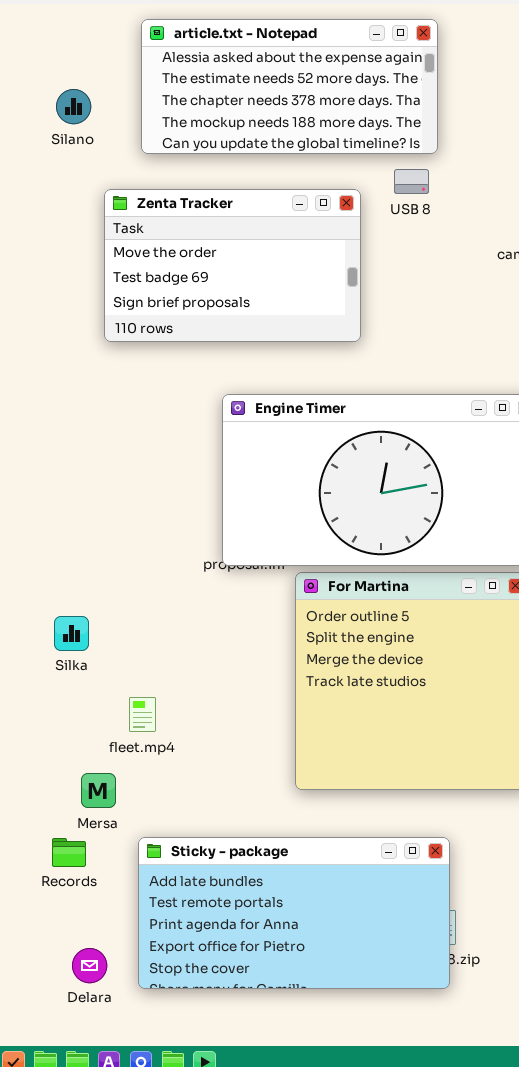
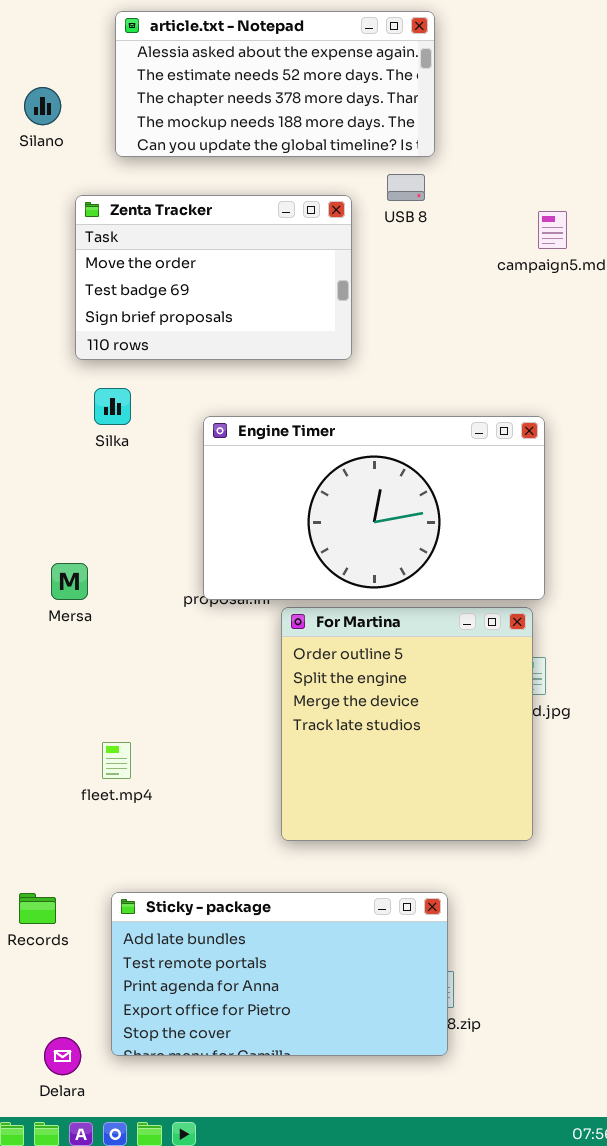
Silka: [54,616,89,651] -> [94,388,131,425], moved
Mersa: [81,773,116,808] -> [51,563,88,600], moved
Delara: [72,948,107,983] -> [44,1037,81,1075], moved

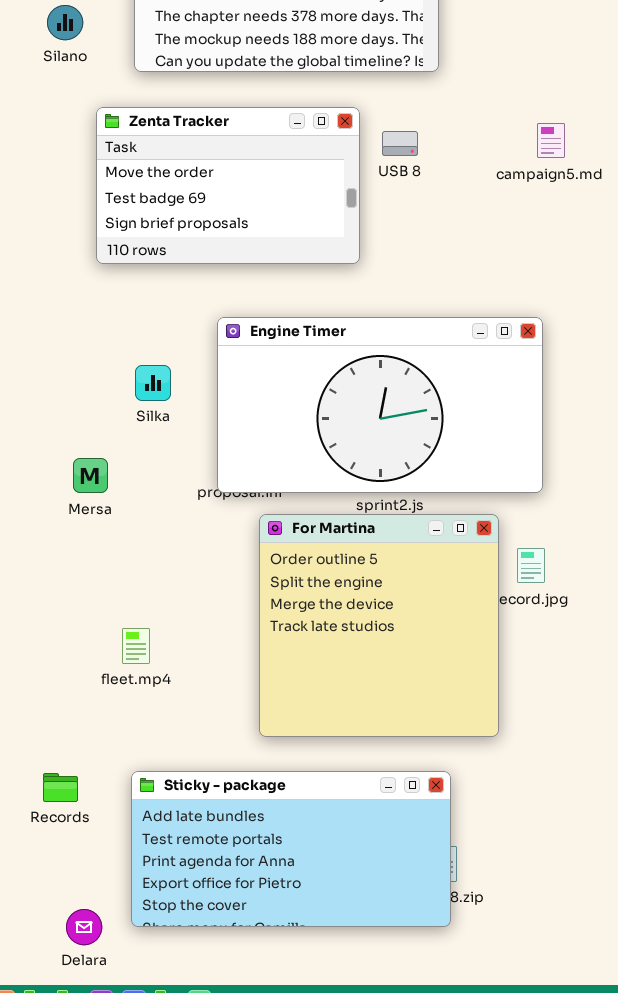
USB 8: [387,174,425,201] -> [382,131,418,156], moved
Silka: [94,388,131,425] -> [135,365,171,401], moved
For Martina: [281,607,533,841] -> [259,514,499,737], moved

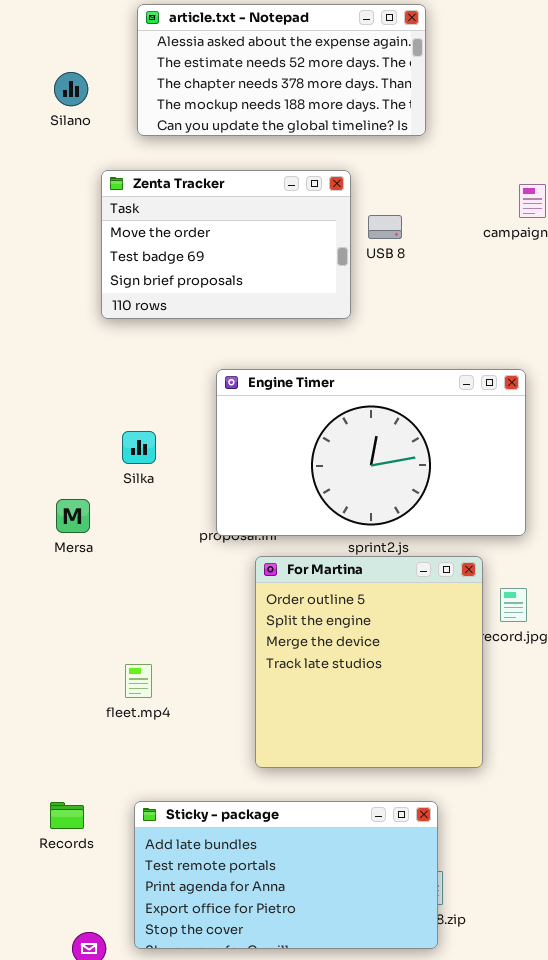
USB 8: [382,131,418,156] -> [368,215,402,239], moved
Silka: [135,365,171,401] -> [122,431,156,464], moved
Mersa: [73,458,108,493] -> [56,499,90,533], moved

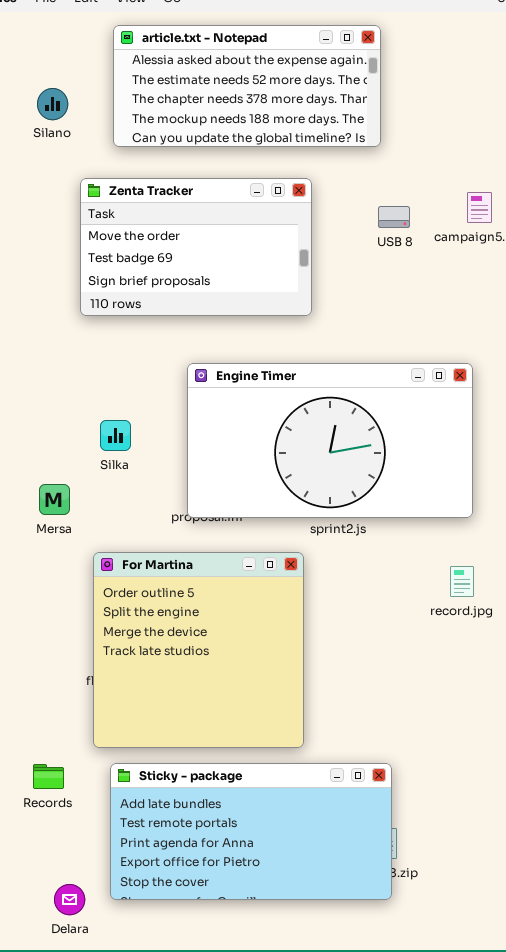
USB 8: [368,215,402,239] -> [378,206,410,228], moved
For Martina: [255,556,483,768] -> [93,552,304,748], moved

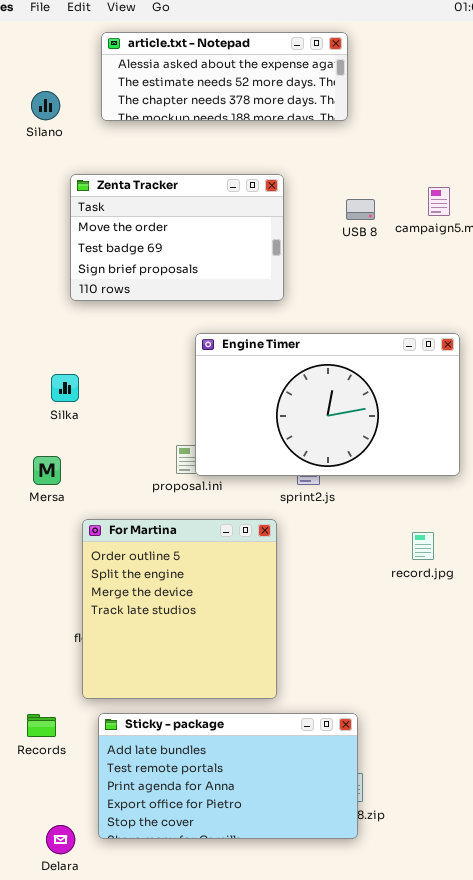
article.txt - Notepad: [113,25,381,147] -> [101,32,348,121], resized
Engine Timer: [187,363,473,518] -> [195,333,460,476], moved
Silka: [100,420,131,451] -> [51,374,79,402], moved

